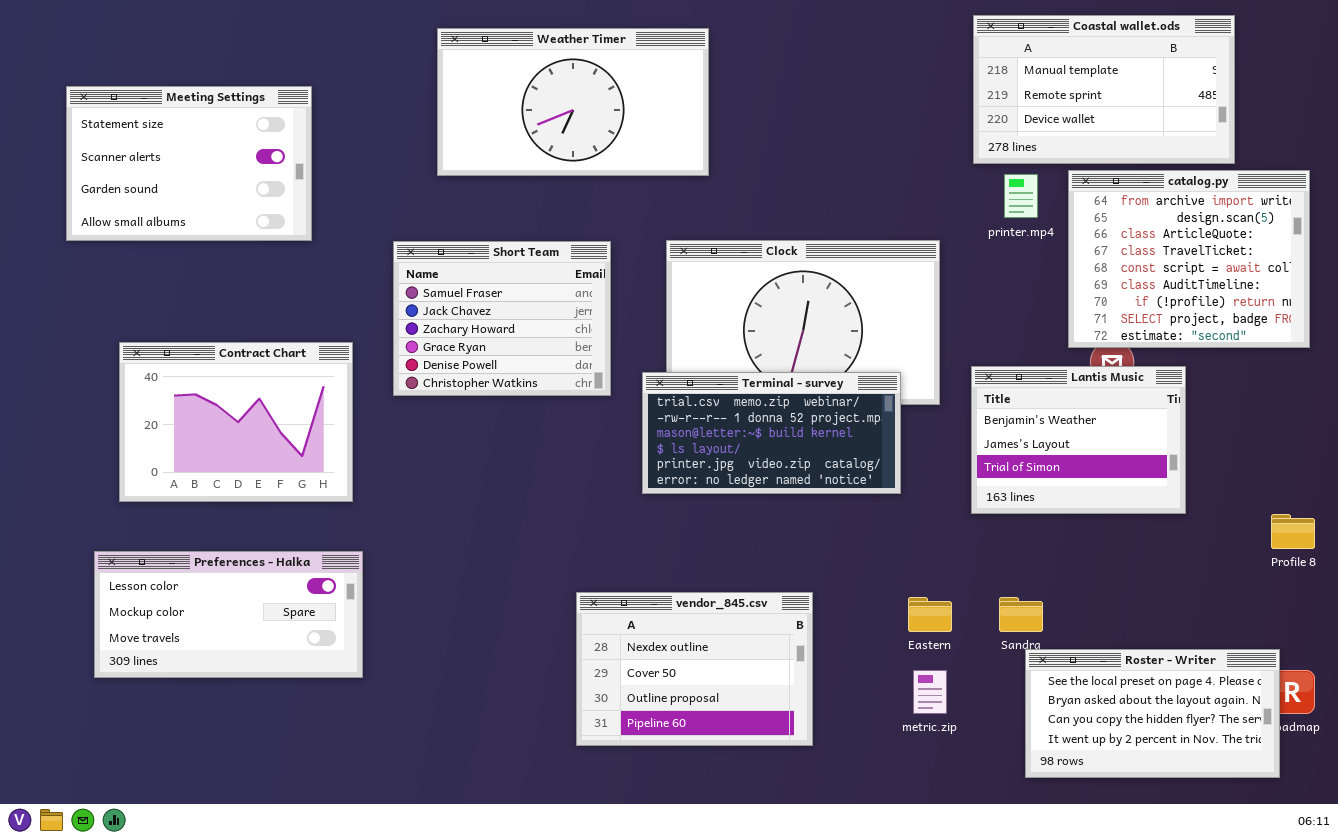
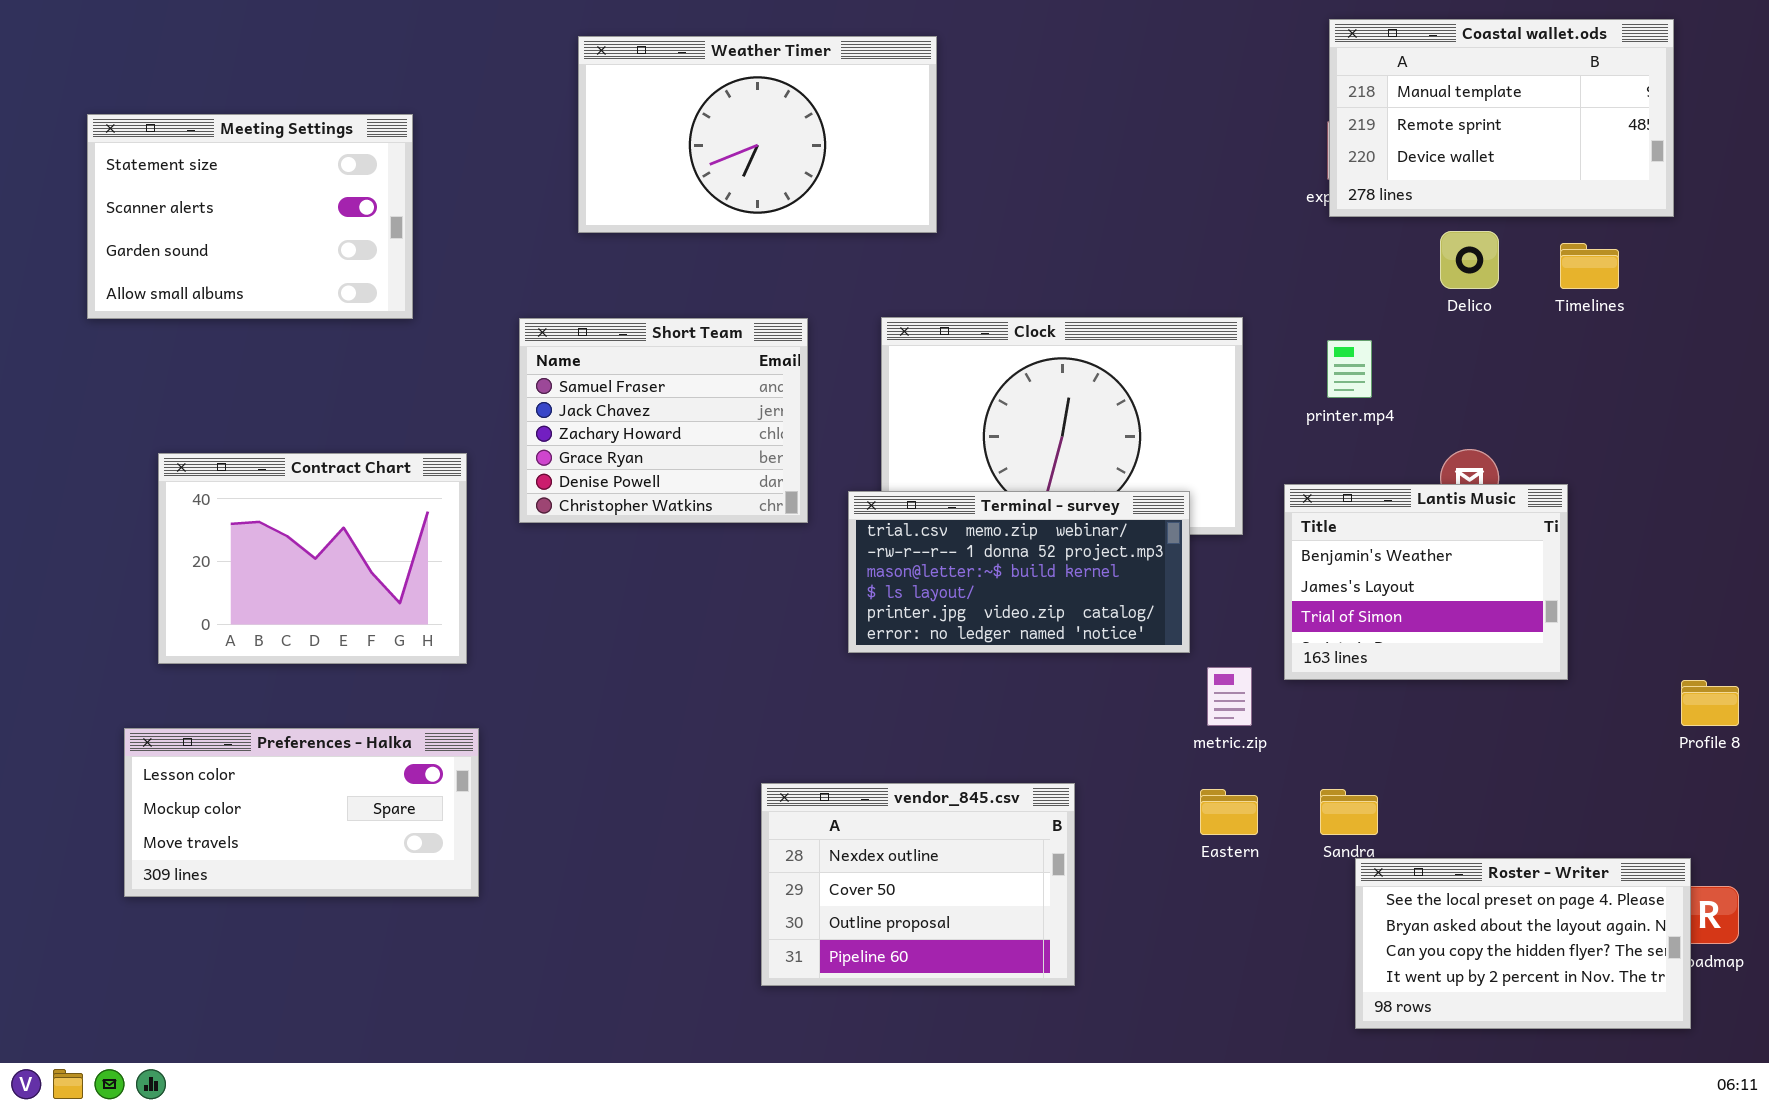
Coastal wallet.ods: [973,15,1235,164] -> [1329,19,1674,217], moved
catalog.py: [1068,170,1310,348] -> none, closed
printer.mp4: [1004,174,1038,218] -> [1327,340,1372,398], moved
metric.zip: [913,670,947,714] -> [1207,667,1252,726], moved

